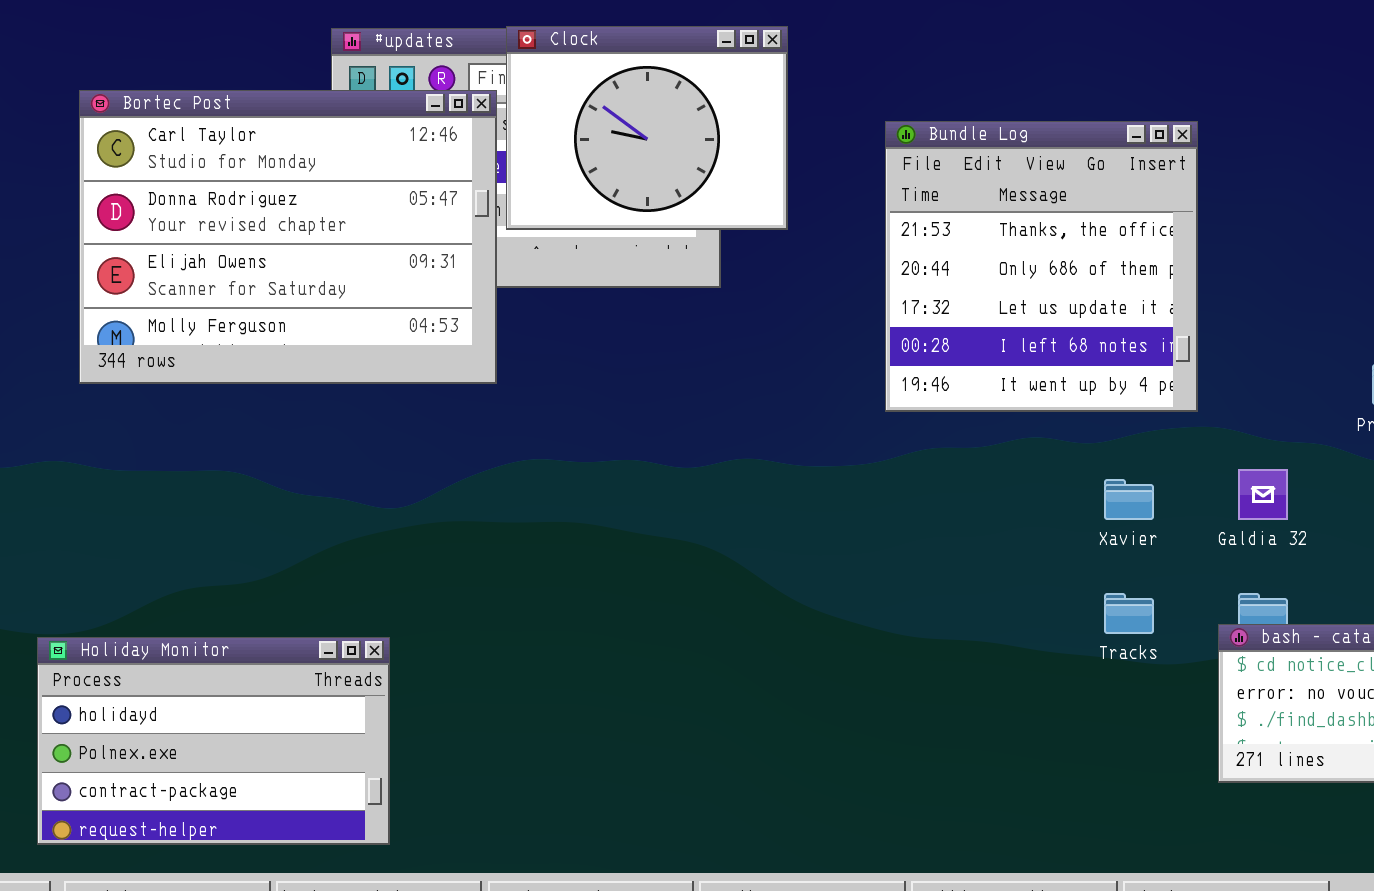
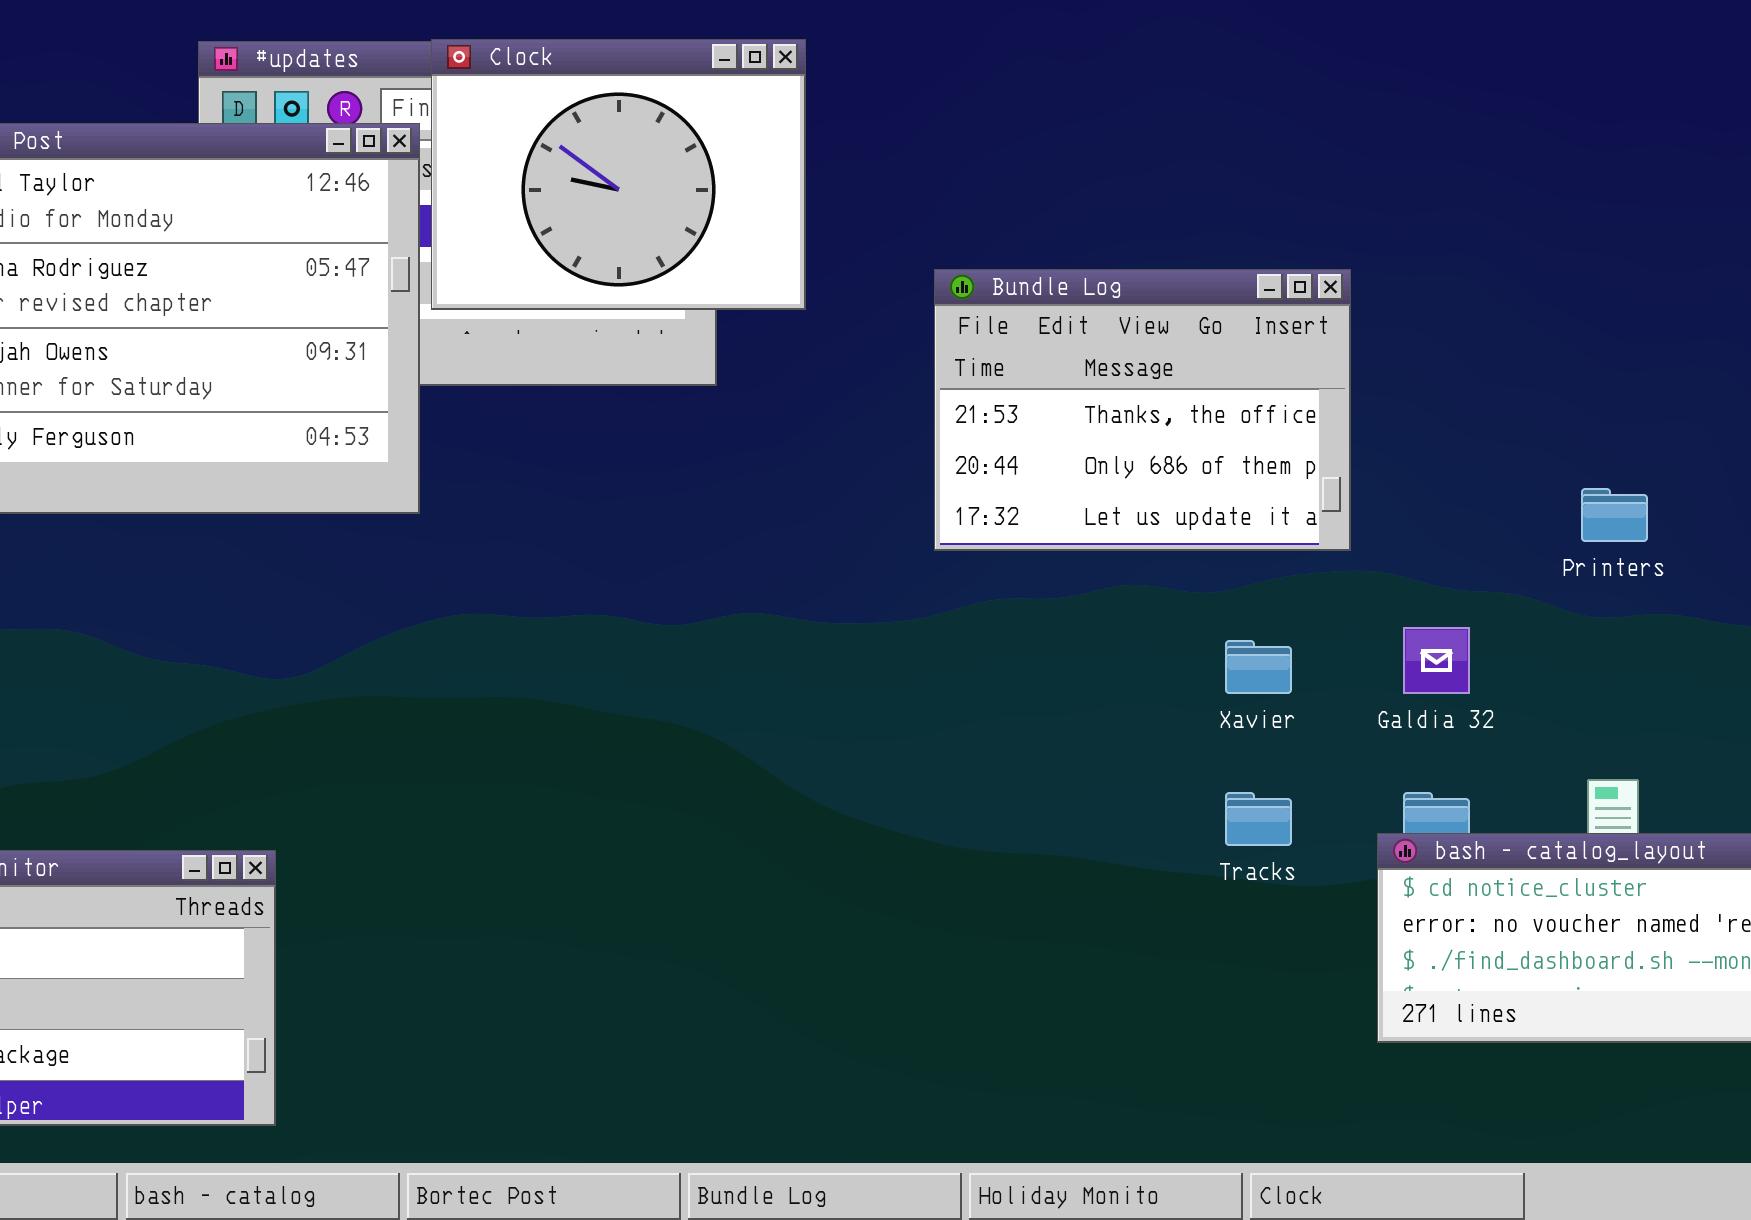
Bundle Log: [885,121,1198,412] -> [934,269,1351,551], resized

